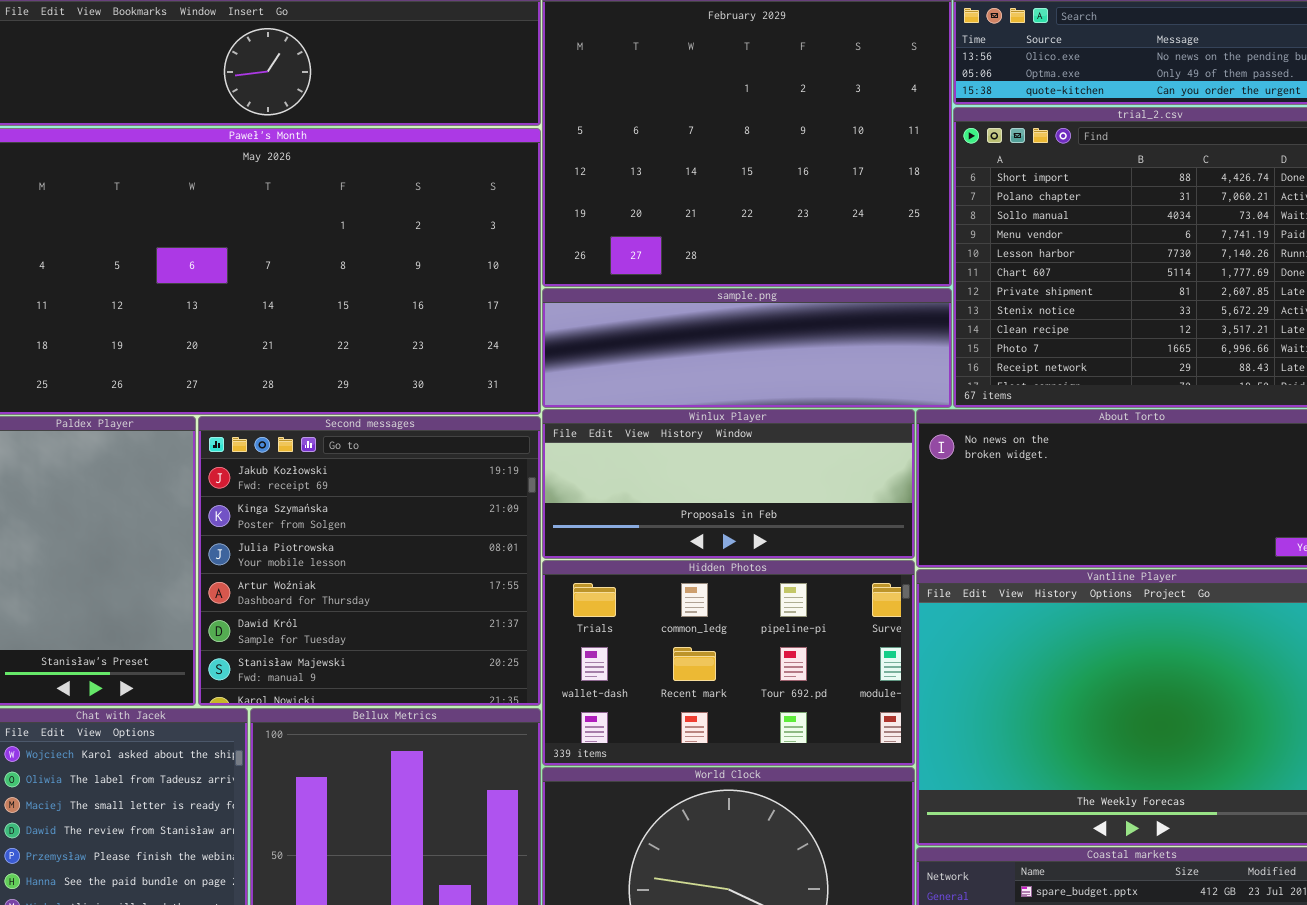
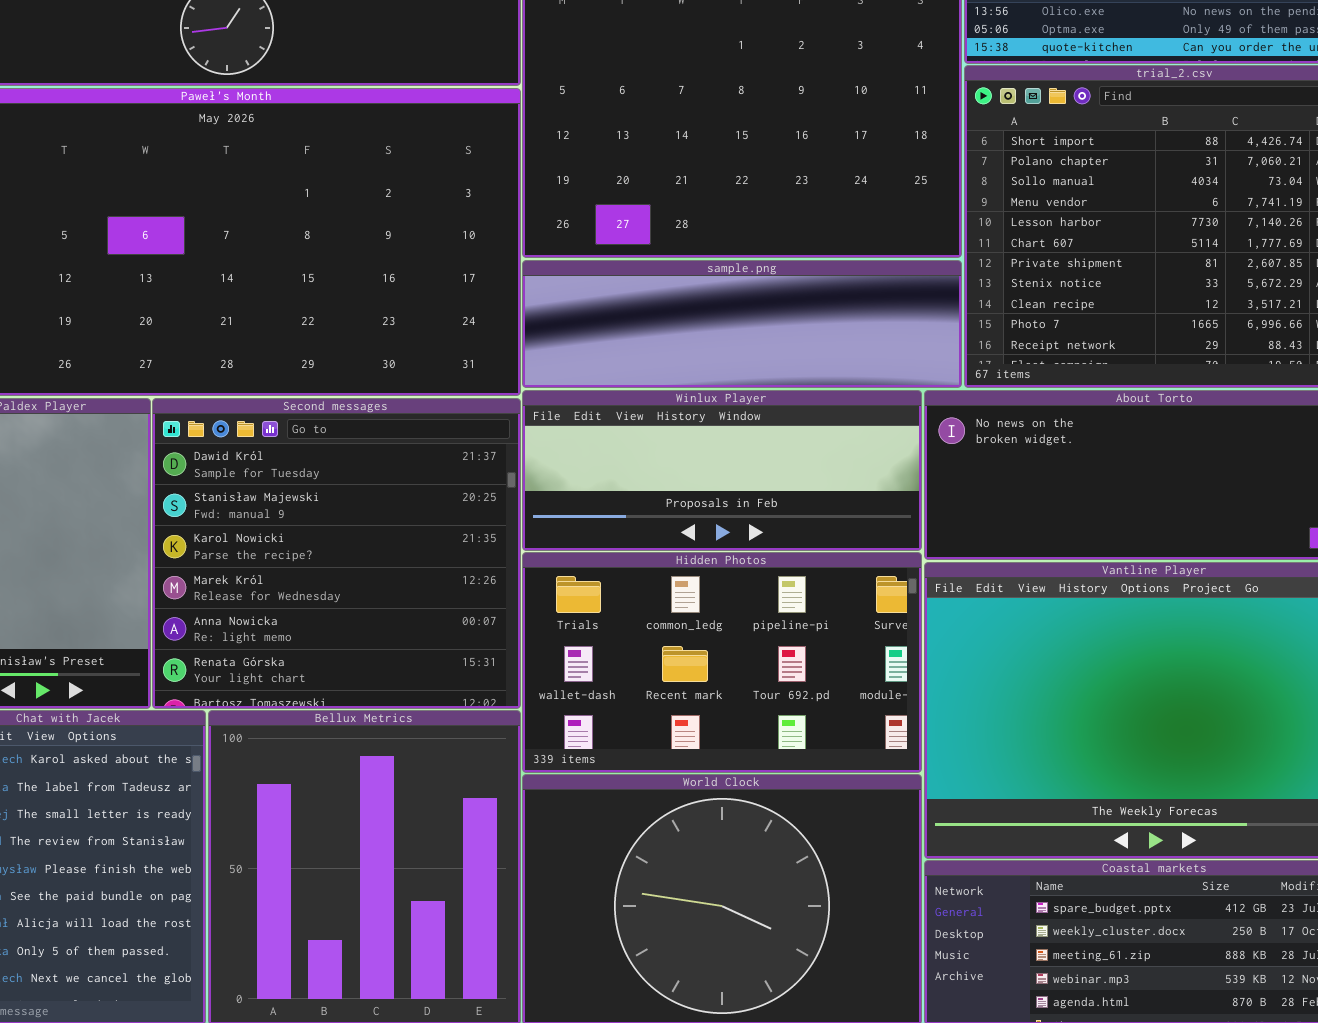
Second messages: [198,416,541,706] -> [152,398,521,709], scrolled down 4 rows

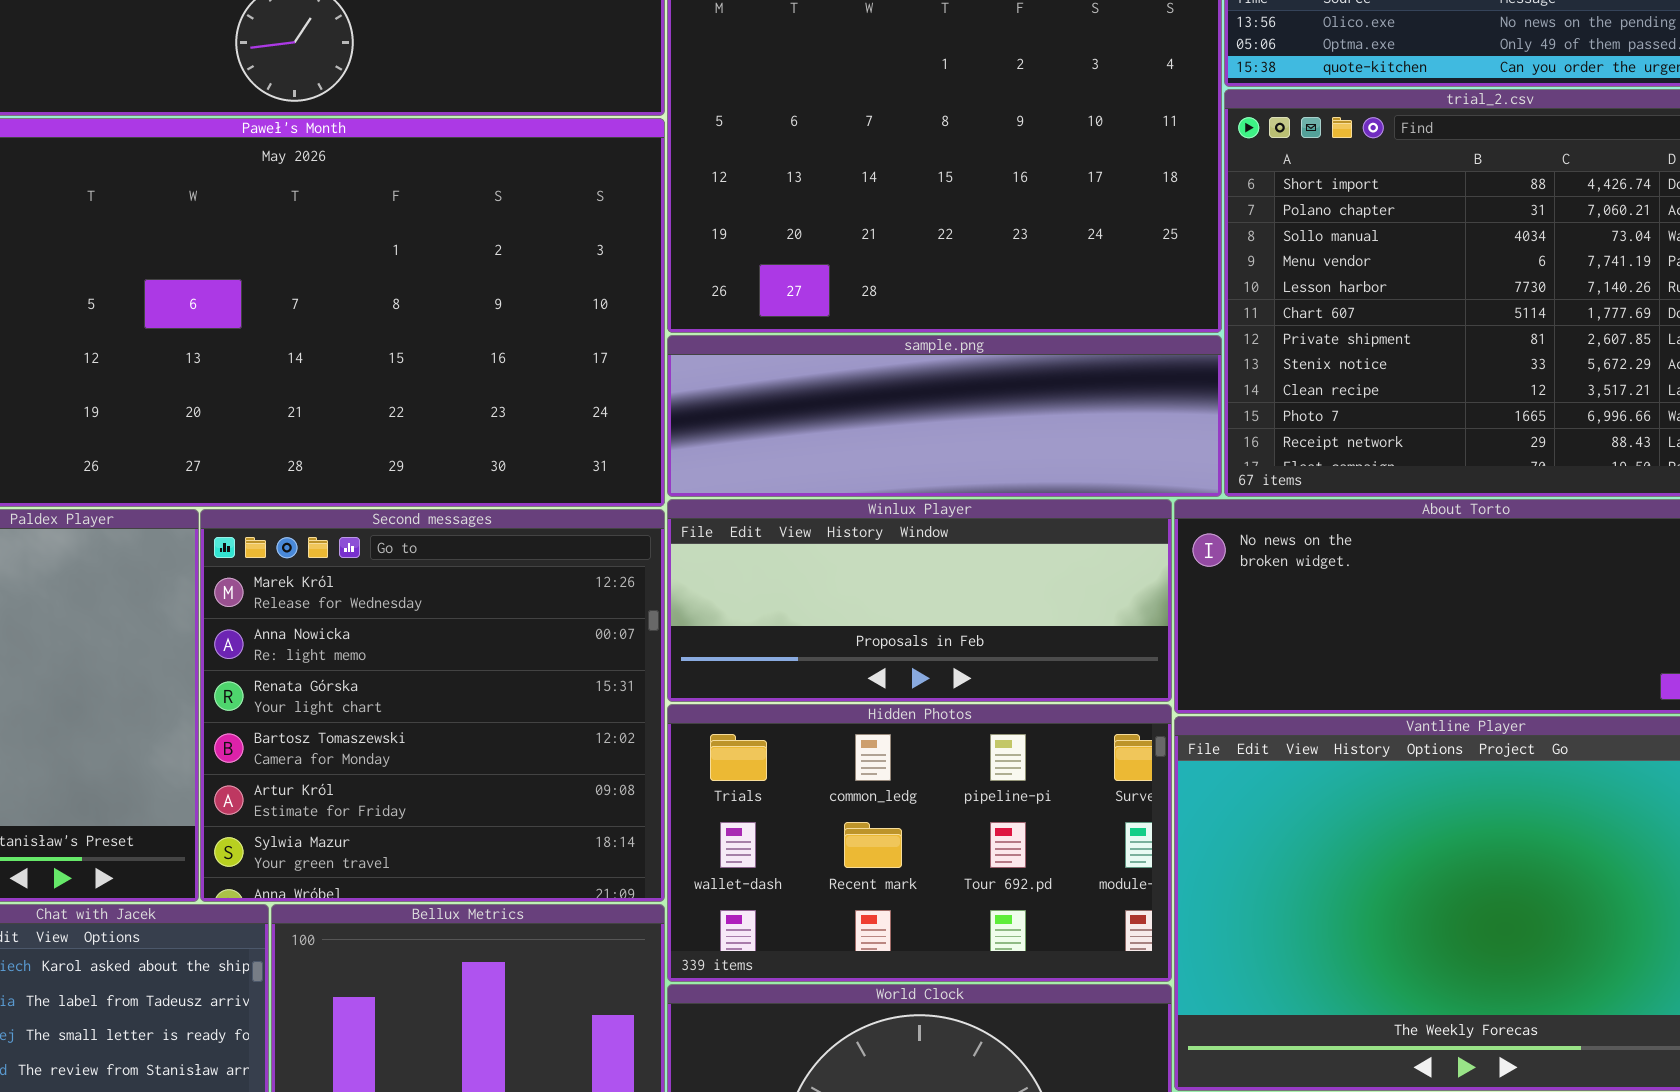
Second messages: [152,398,521,709] -> [200,509,665,902], scrolled down 3 rows

